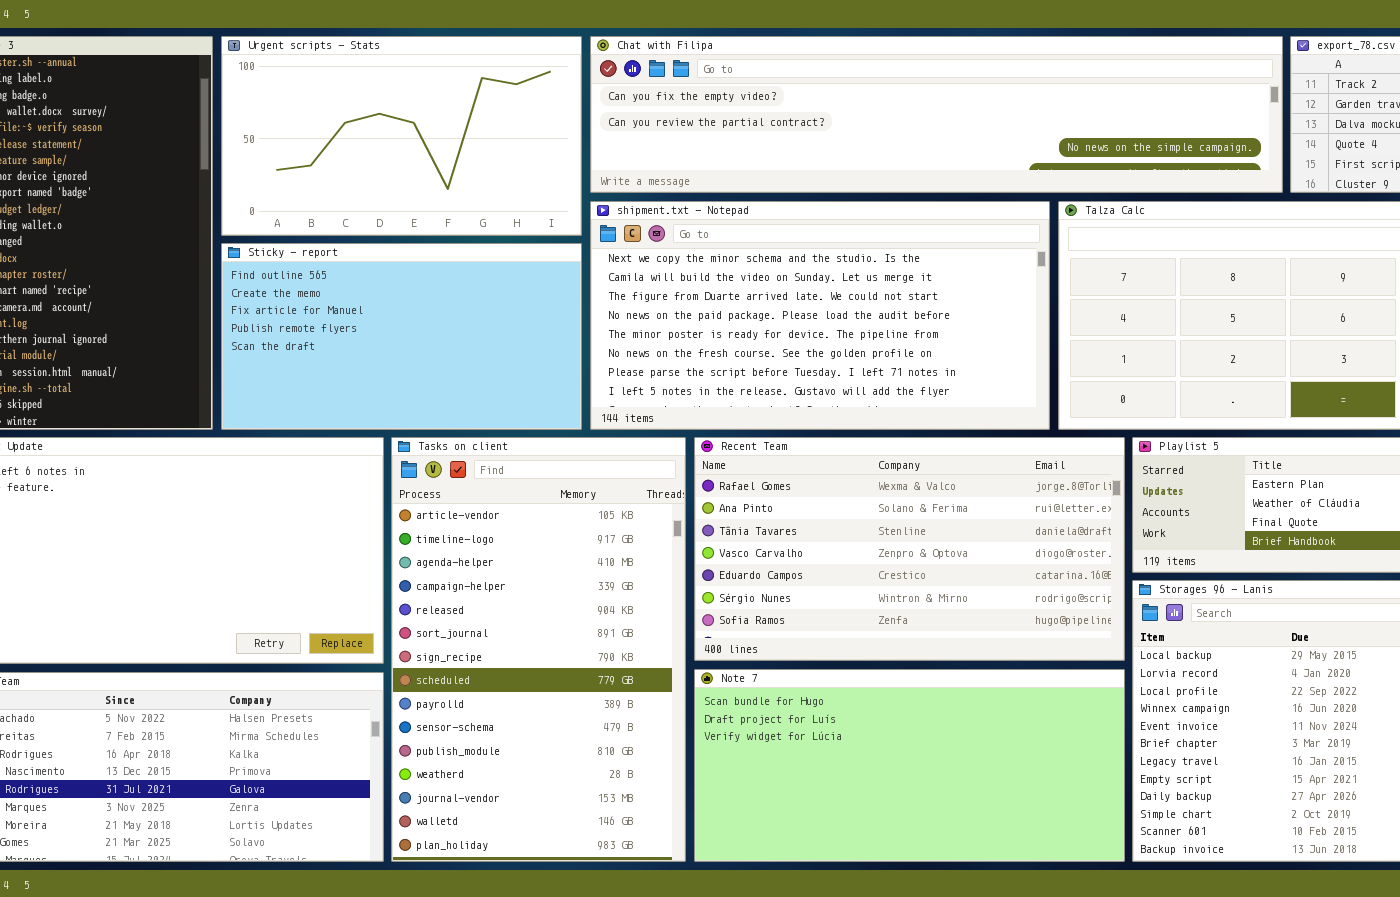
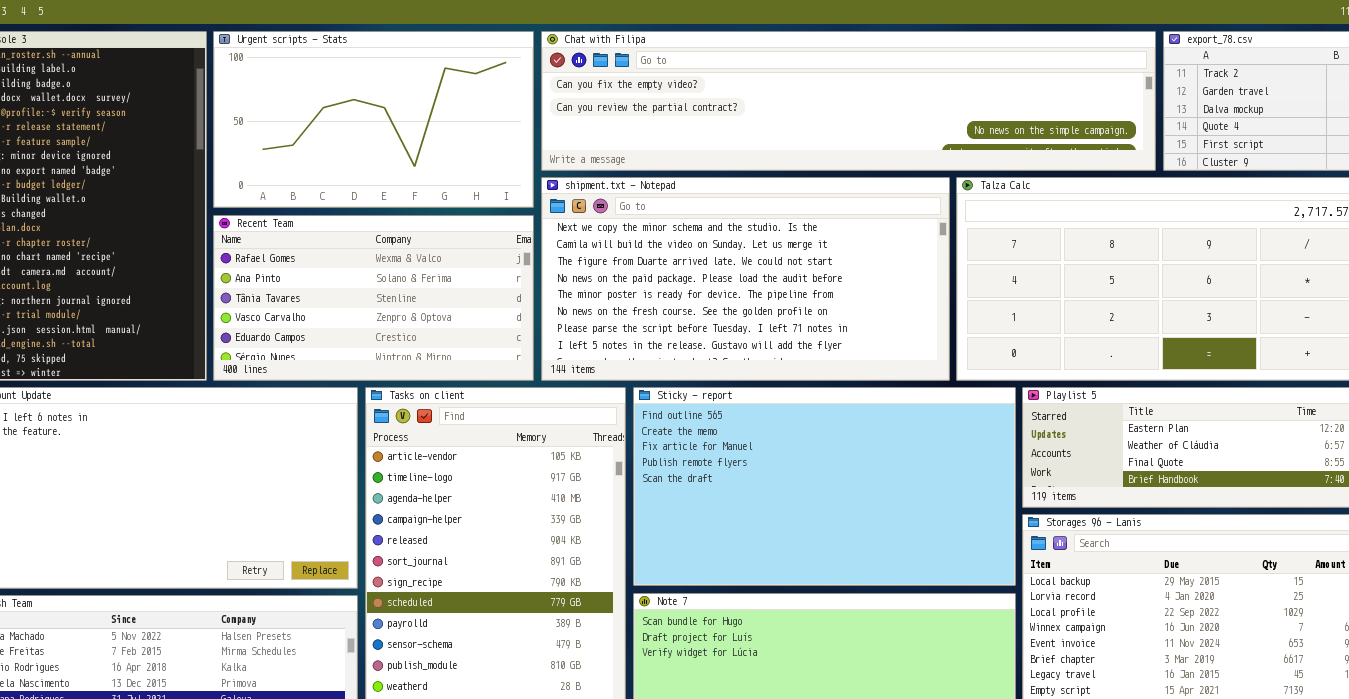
Sticky - report: [221,243,582,430] -> [633,387,1016,586], moved, resized
Recent Team: [694,437,1125,661] -> [213,215,534,381], moved, resized

